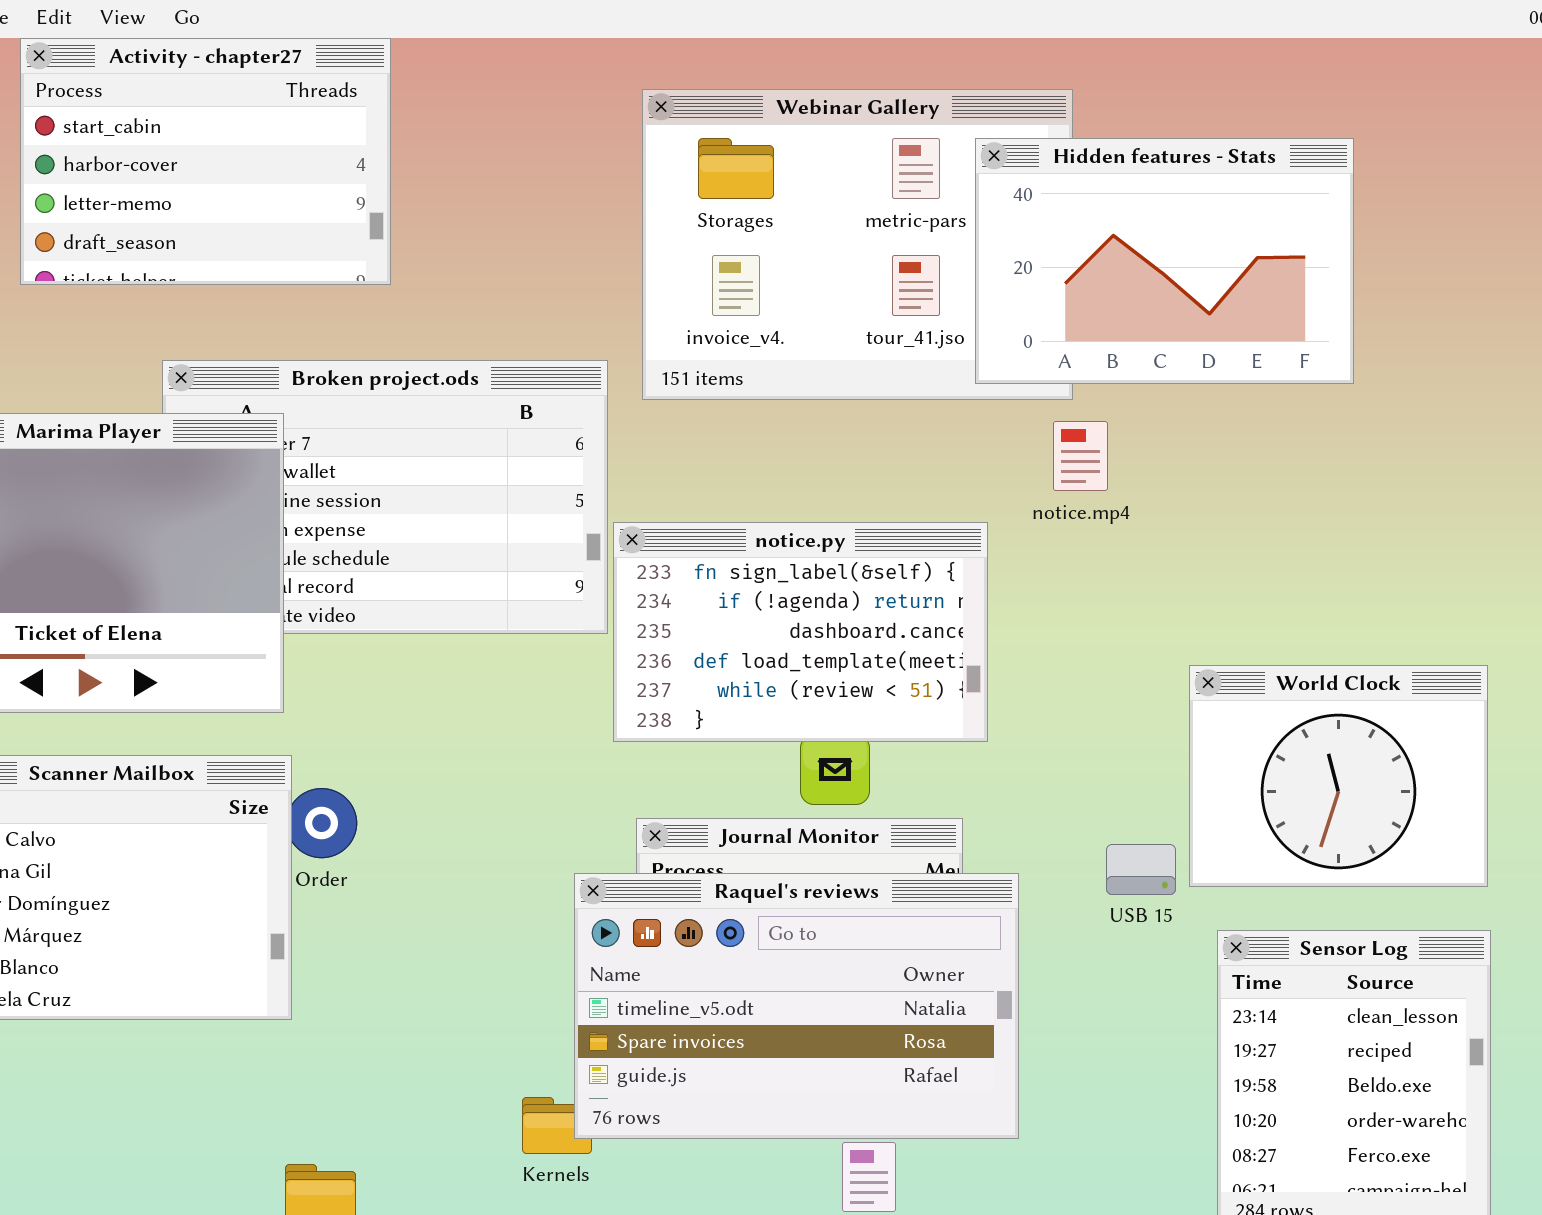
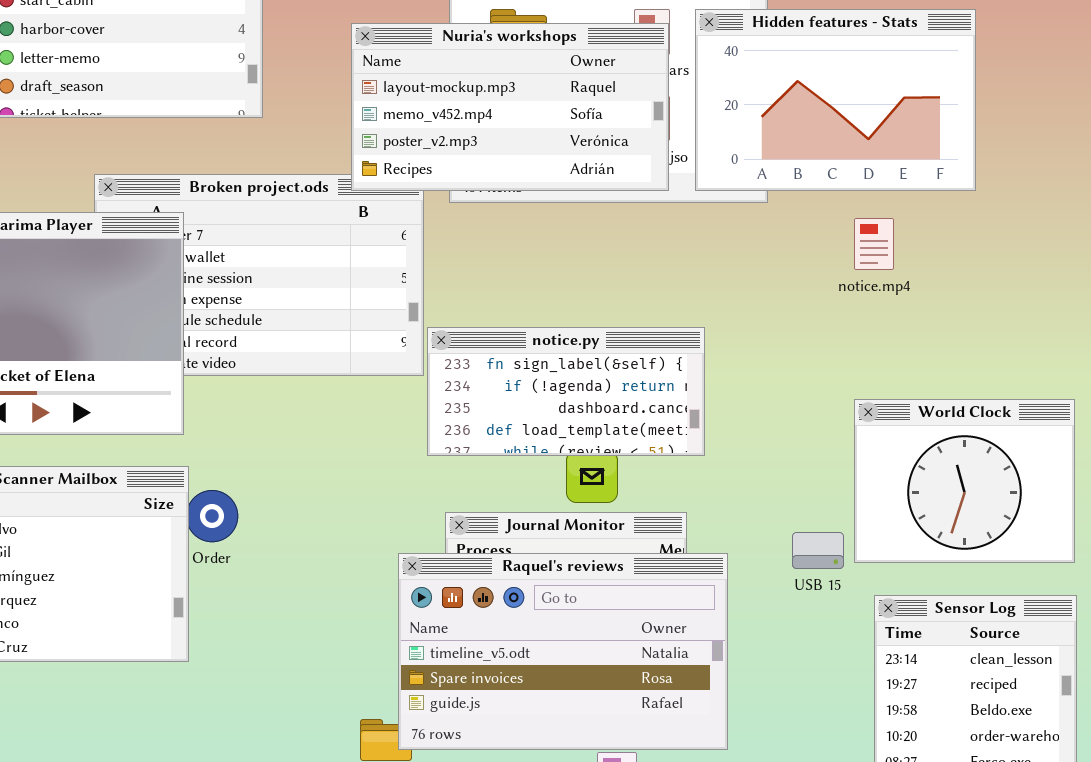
Nuria's workshops: none -> [351,23,669,191], opened
notice.mp4: [1053,421,1108,491] -> [854,218,894,270], moved
notice.py: [613,522,988,742] -> [427,327,705,456], resized

